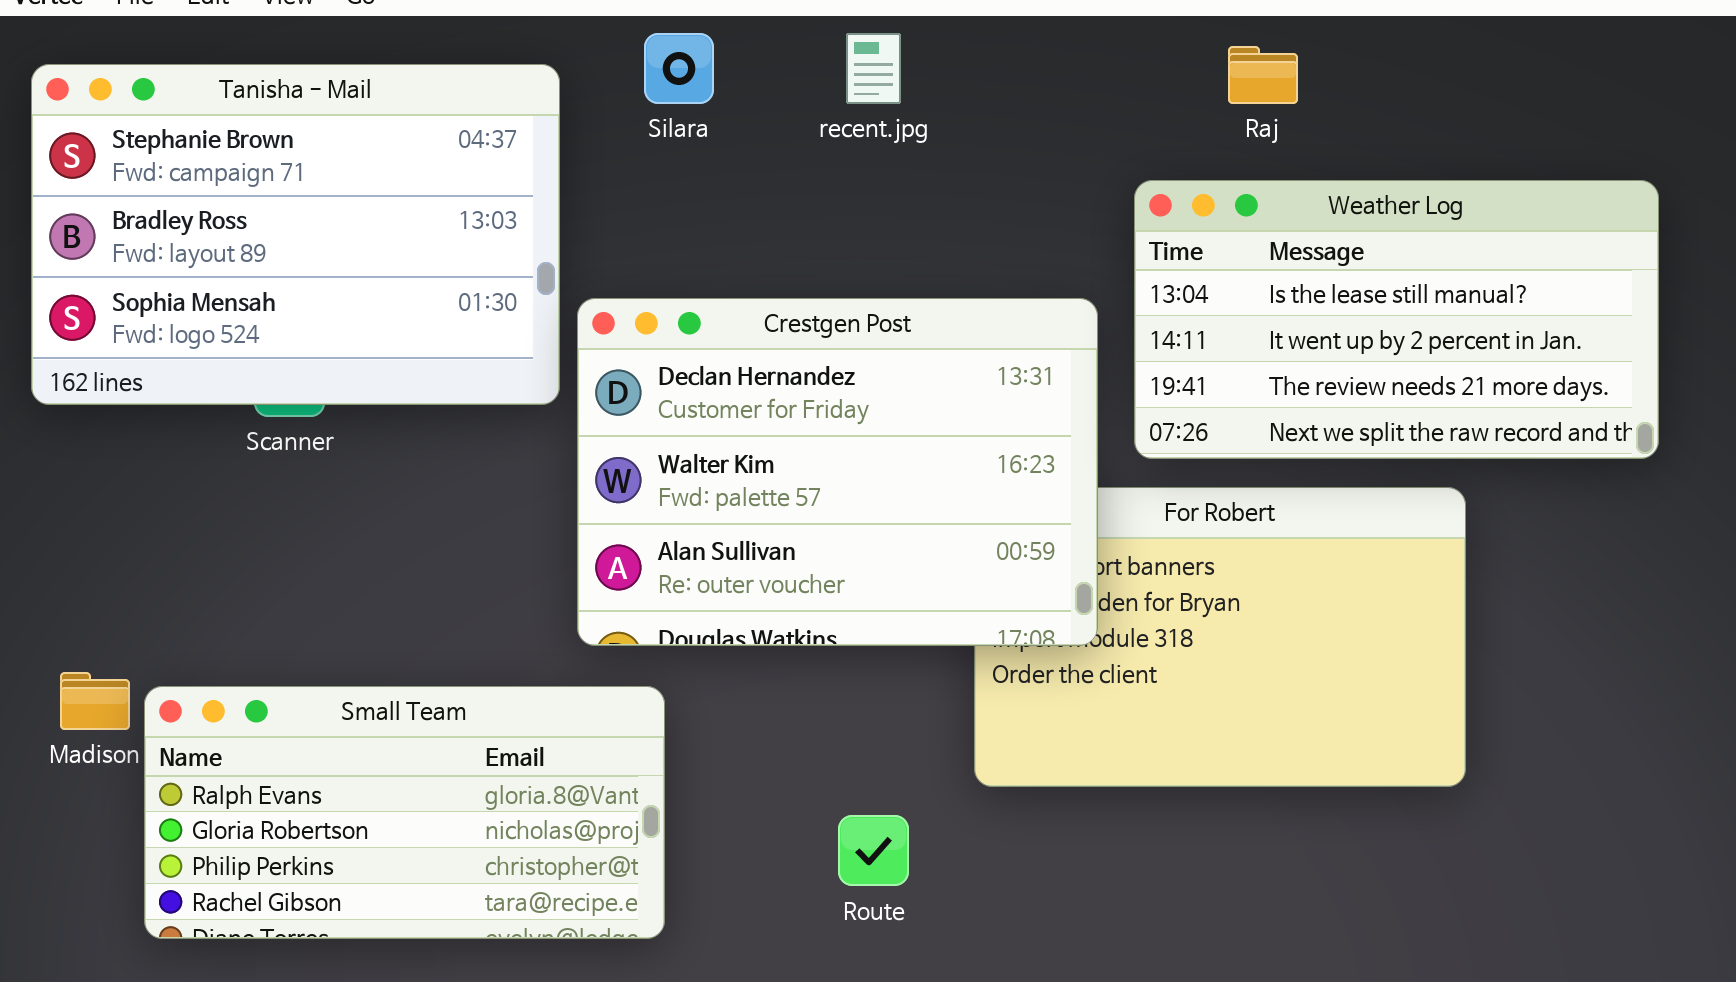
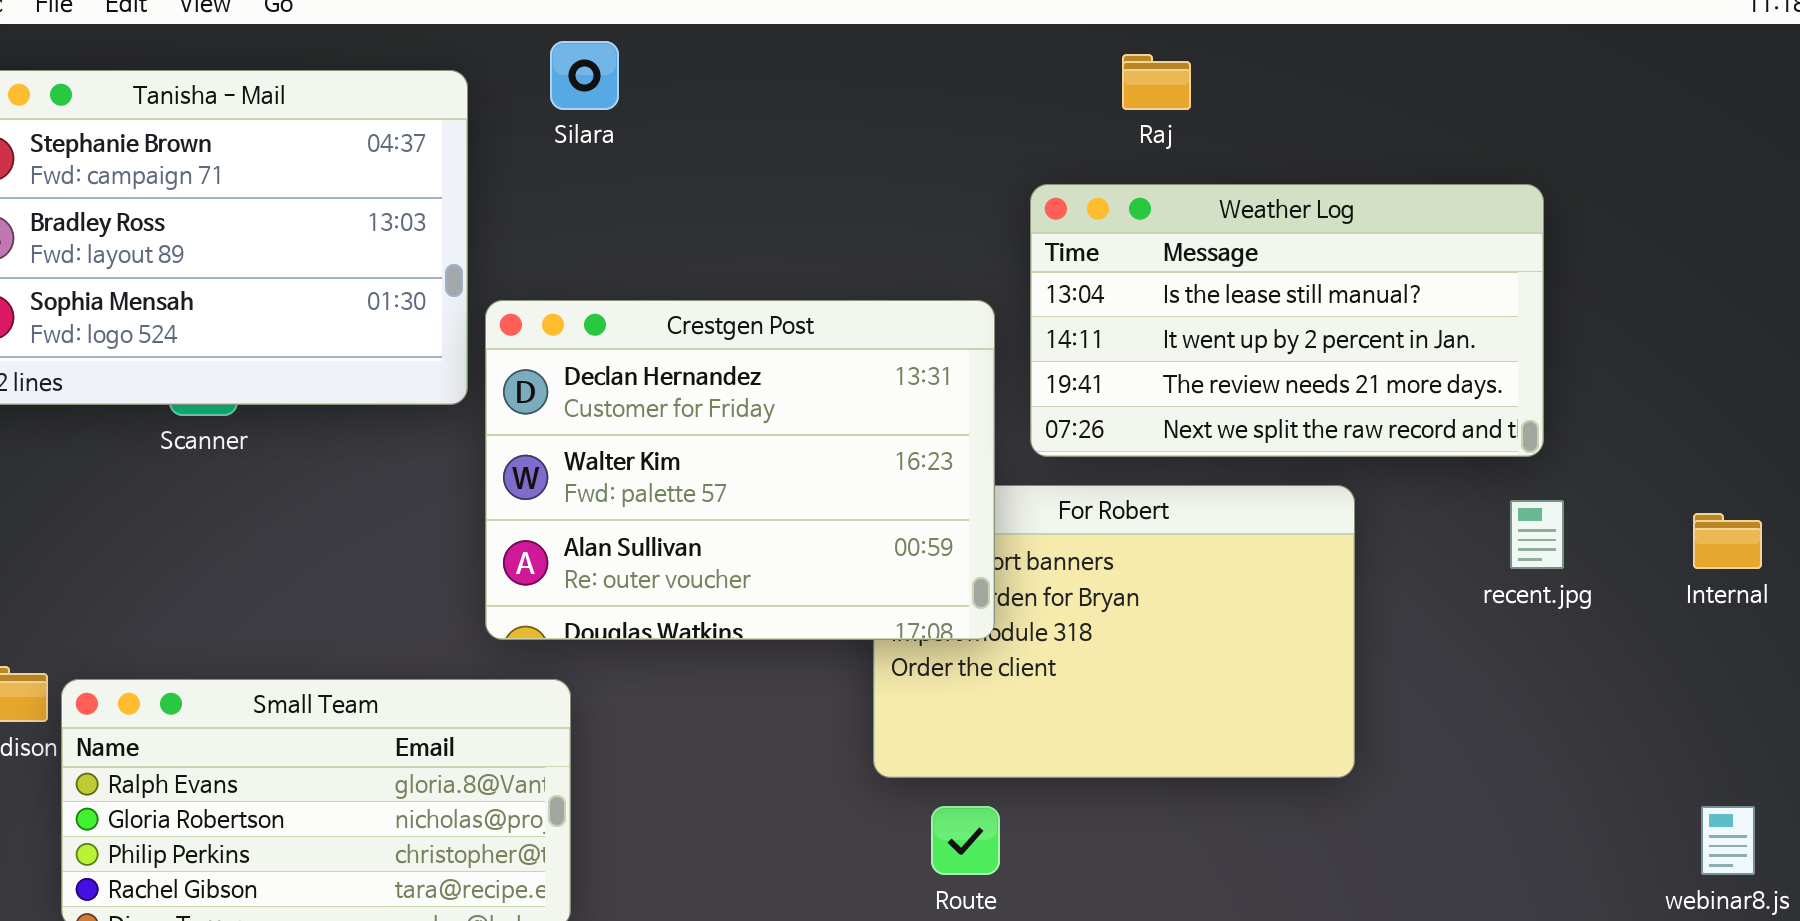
recent.jpg: [846,33,901,104] -> [1510,500,1564,569], moved
Route: [838,815,909,886] -> [931,806,1000,875], moved

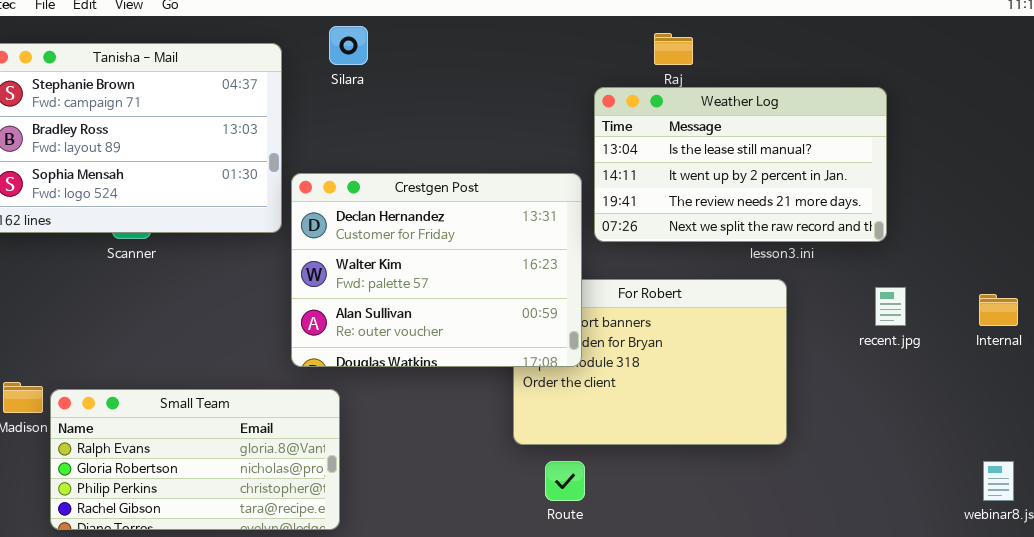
Weather Log: [1030,184,1544,457] -> [594,87,887,242], moved

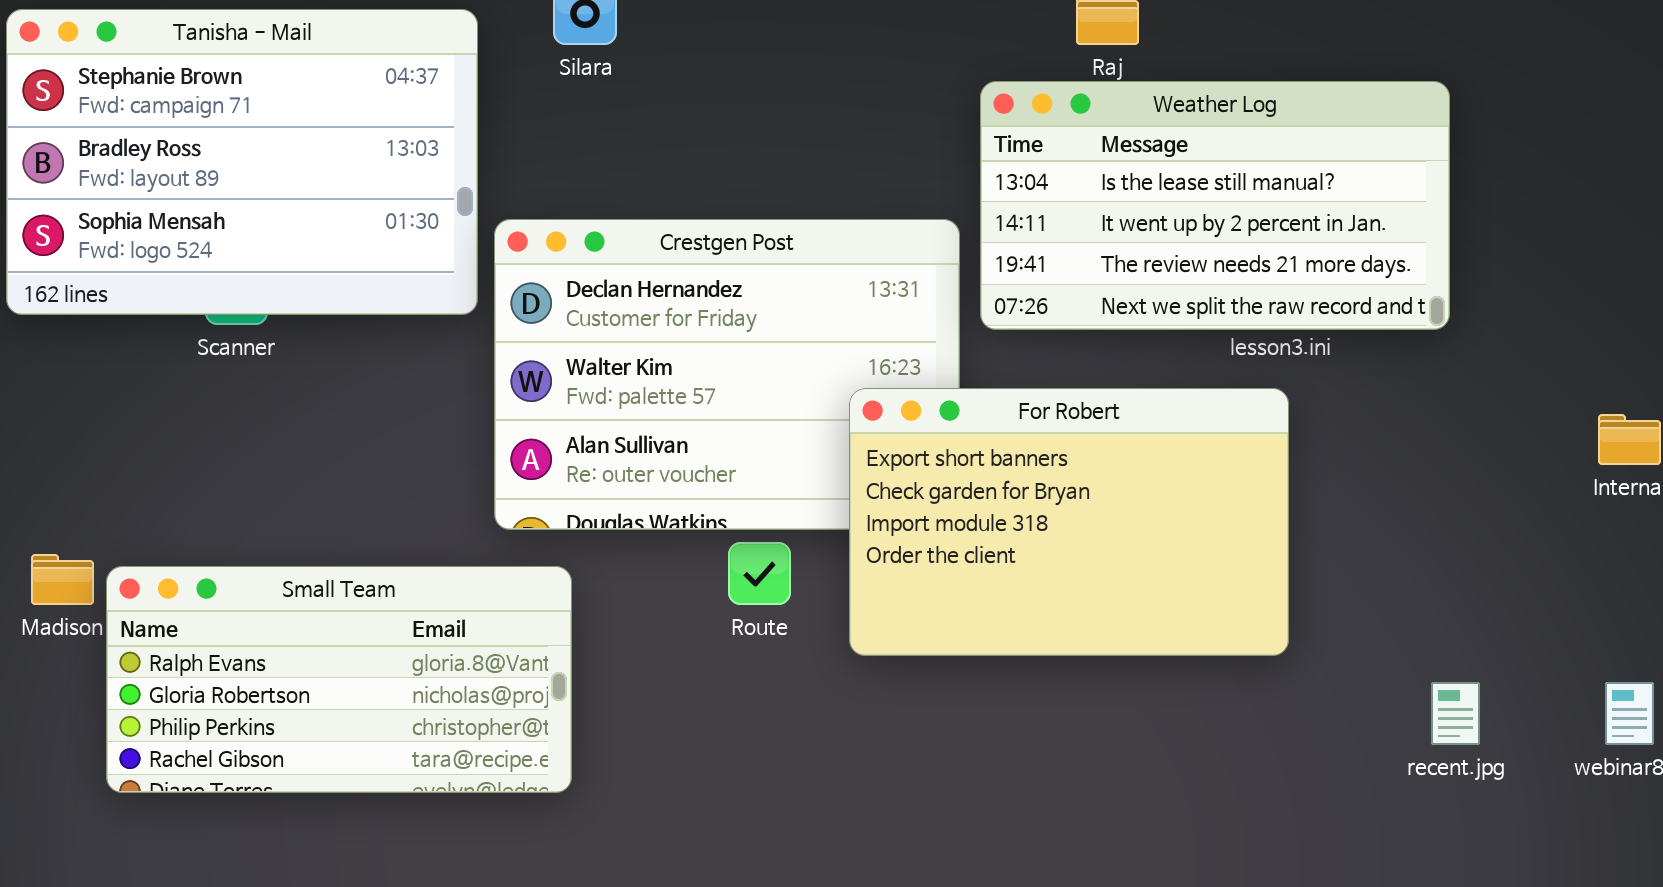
For Robert: [513,279,787,445] -> [849,388,1289,656], raised
recent.jpg: [875,287,906,326] -> [1431,682,1480,745], moved
Route: [545,461,585,501] -> [728,542,791,605], moved

